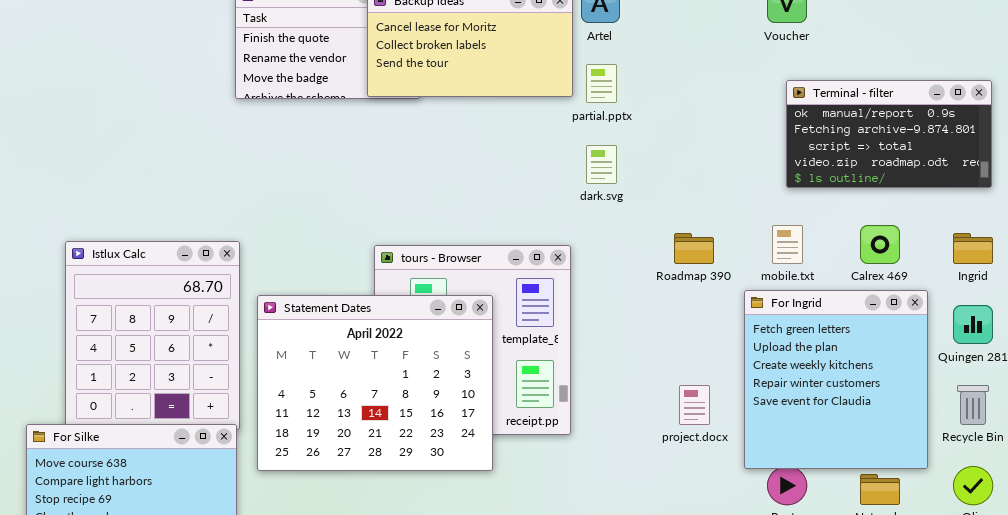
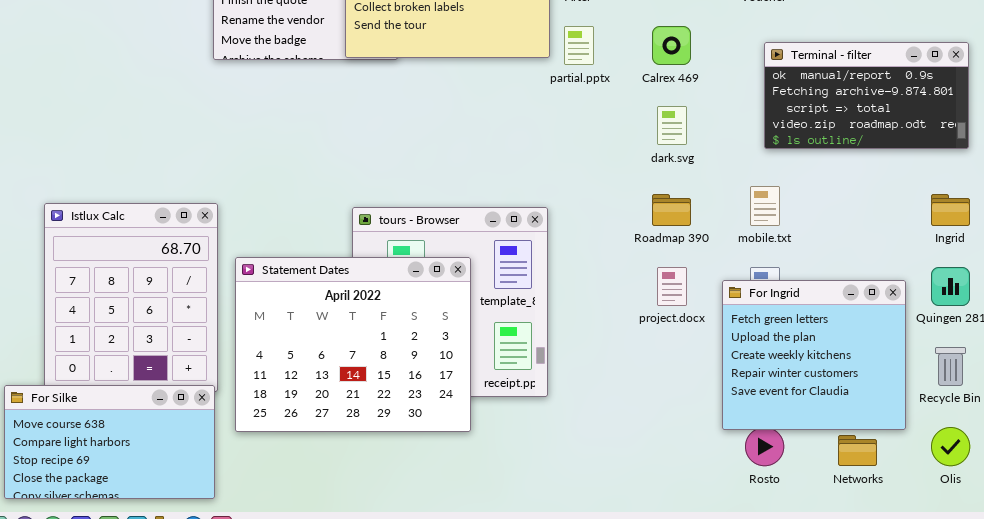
dark.svg: [586,145,617,184] -> [657,106,687,145], moved
Calrex 469: [860,225,900,264] -> [652,26,691,65], moved
For Ingrid: [744,290,928,469] -> [722,280,906,430], resized
project.docx: [679,385,710,425] -> [657,267,687,306], moved

